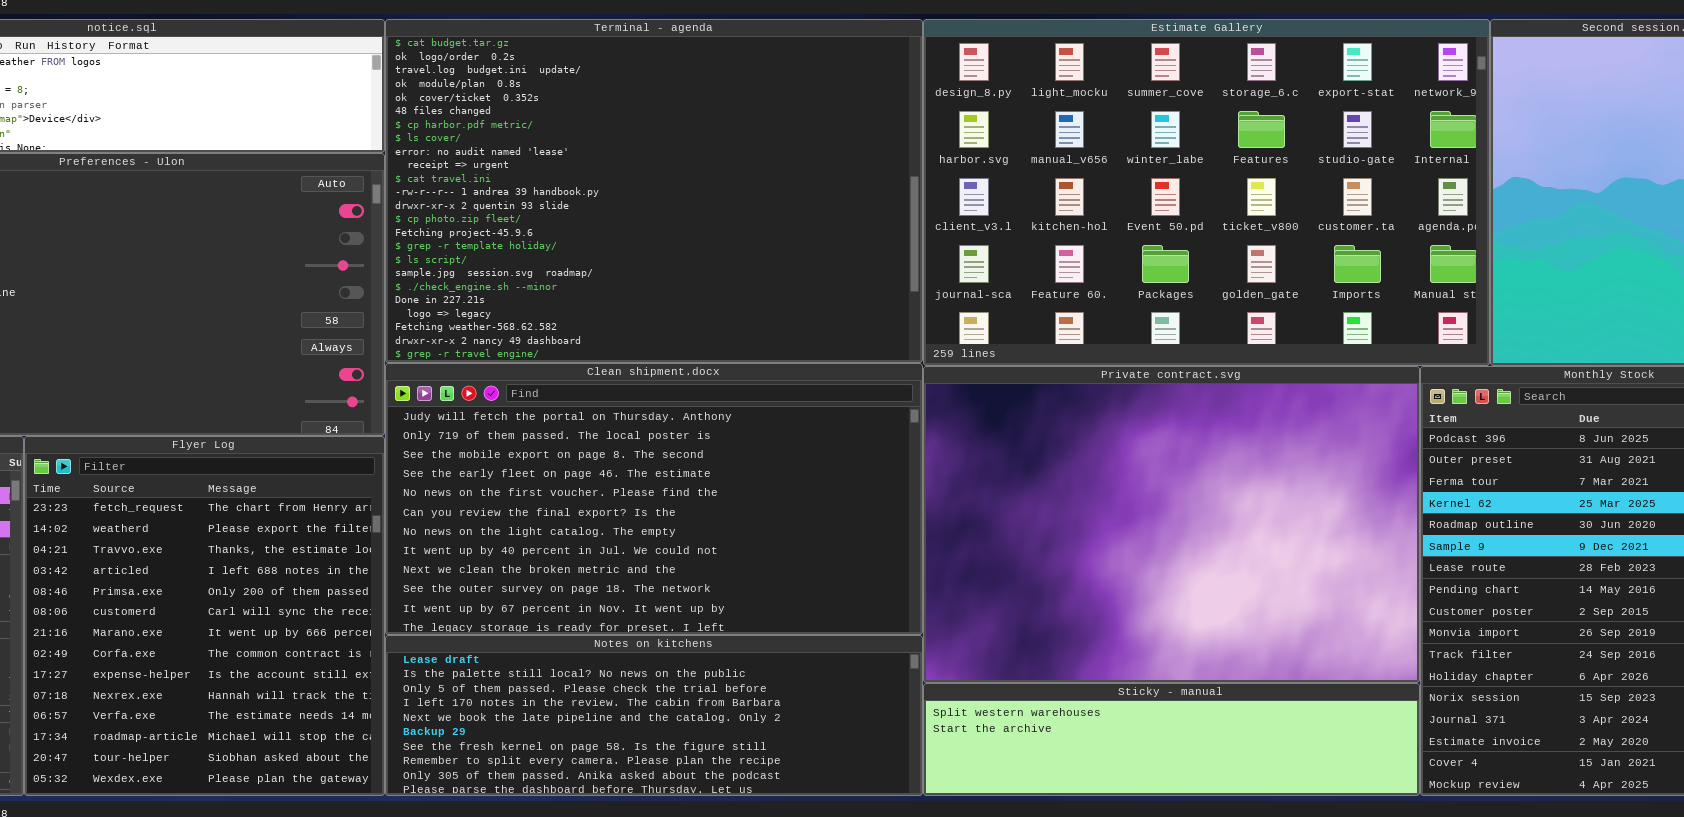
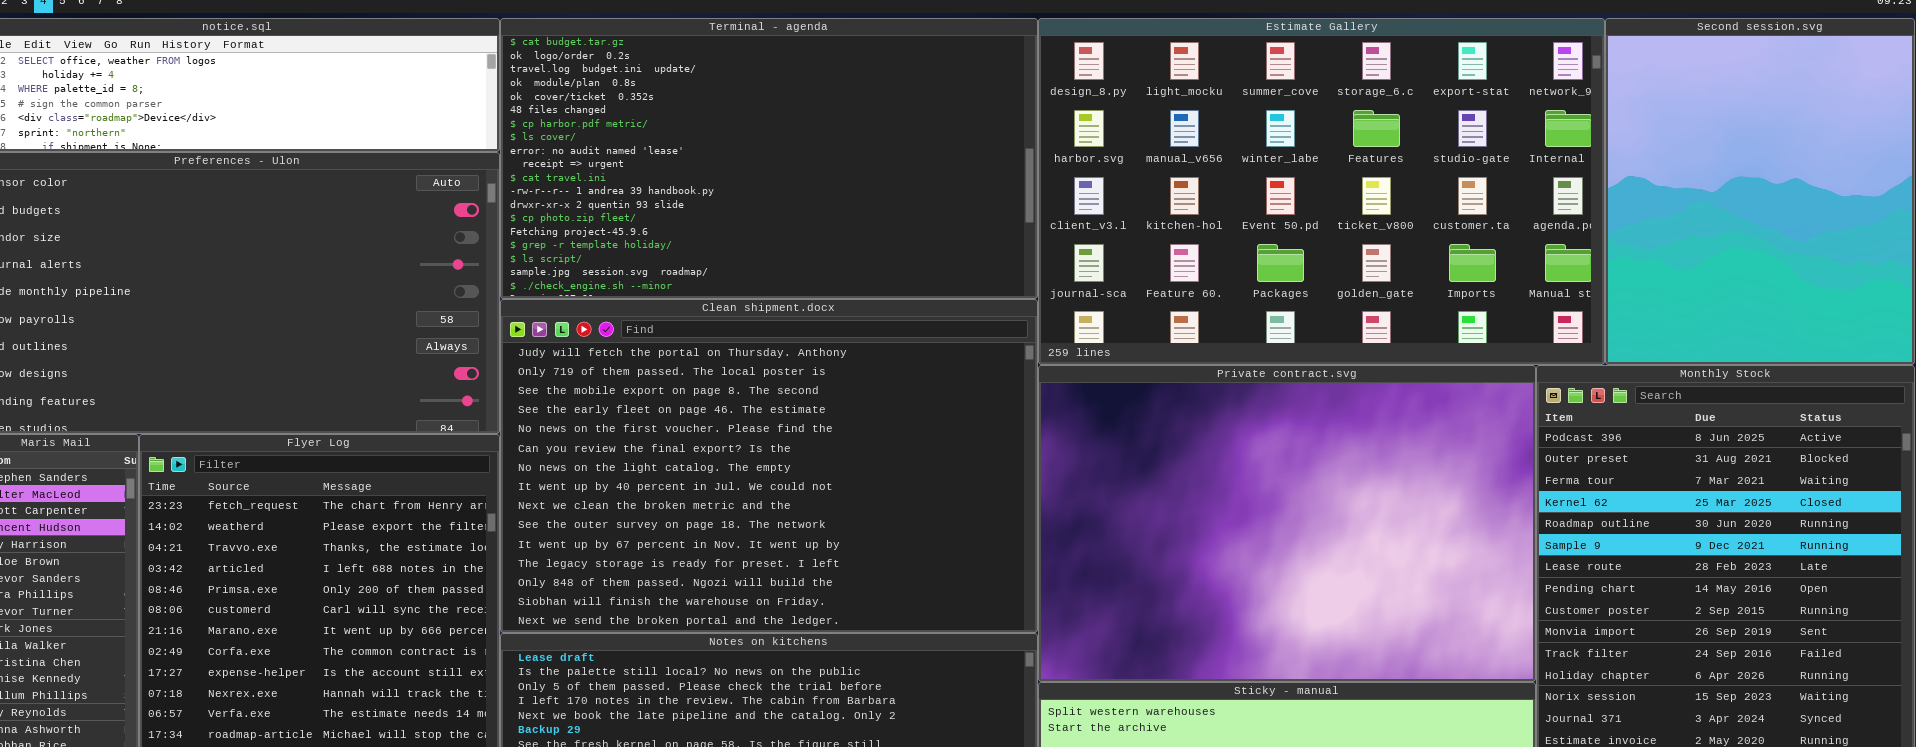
Terminal - agenda: [385,19,923,363] -> [500,18,1038,299], resized
Clean shipment.docx: [385,363,923,635] -> [500,299,1038,633], resized

